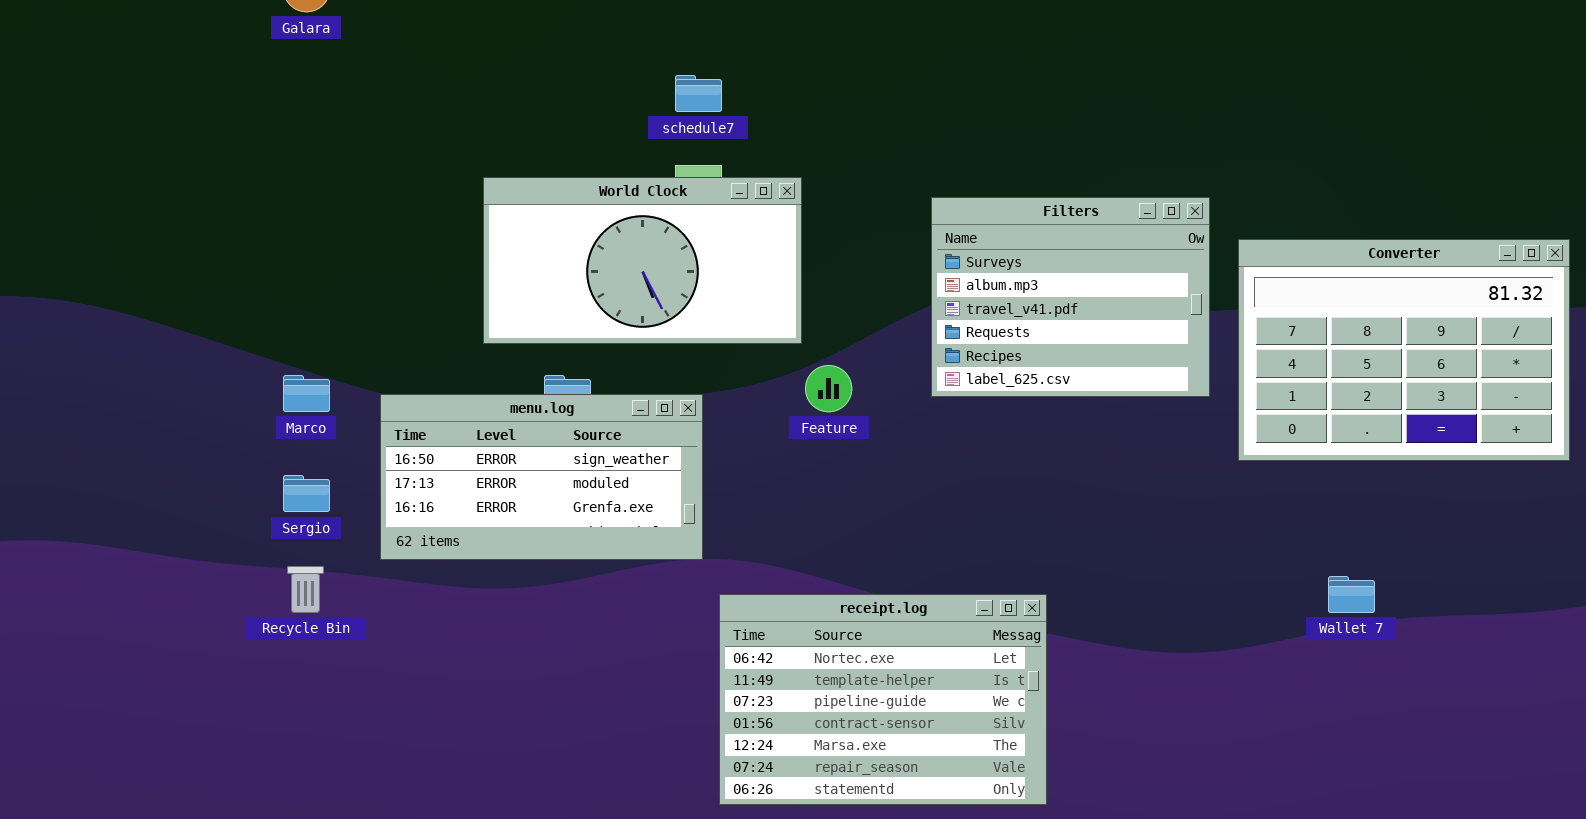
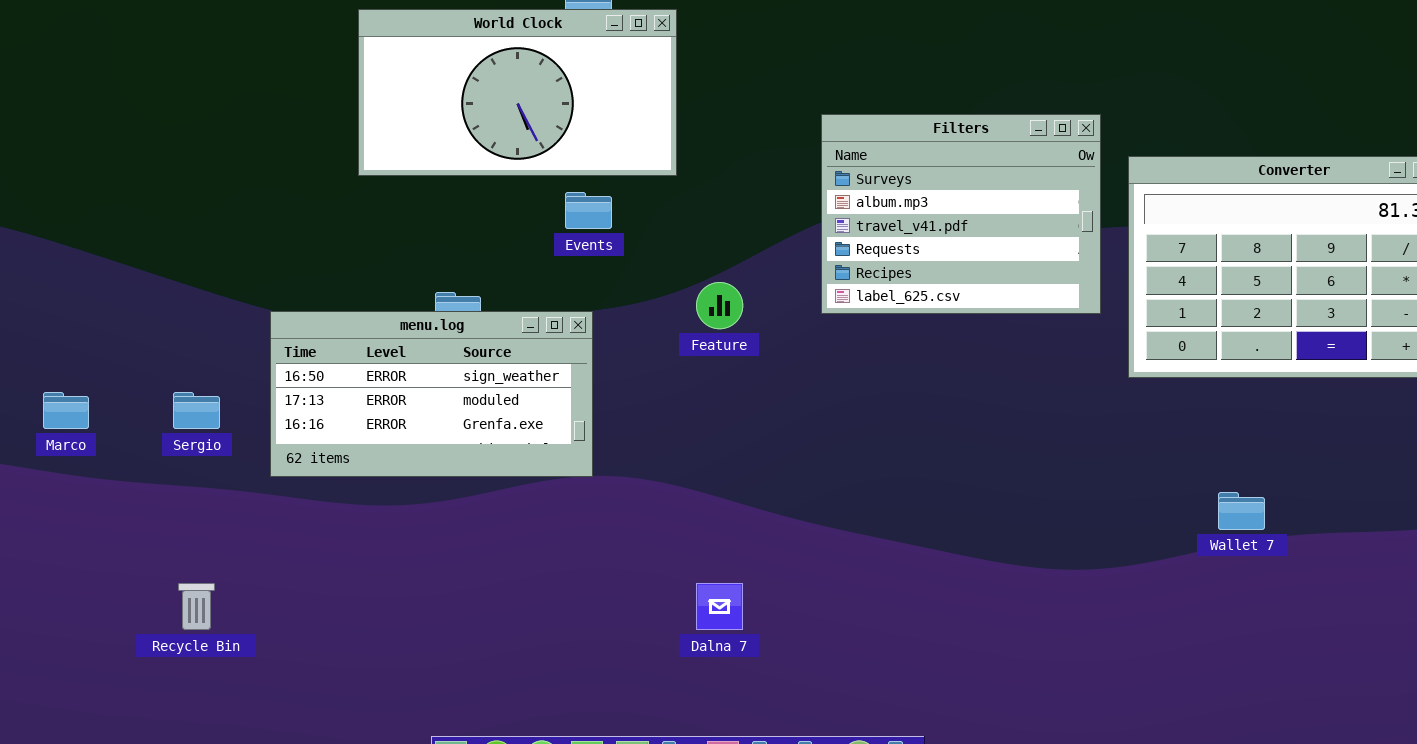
World Clock: [483,177,802,344] -> [358,9,677,176], moved
Marco: [283,375,330,412] -> [43,392,89,429], moved
Recycle Bin: [287,566,324,613] -> [178,583,215,630], moved
receipt.log: [719,594,1047,805] -> none, closed

